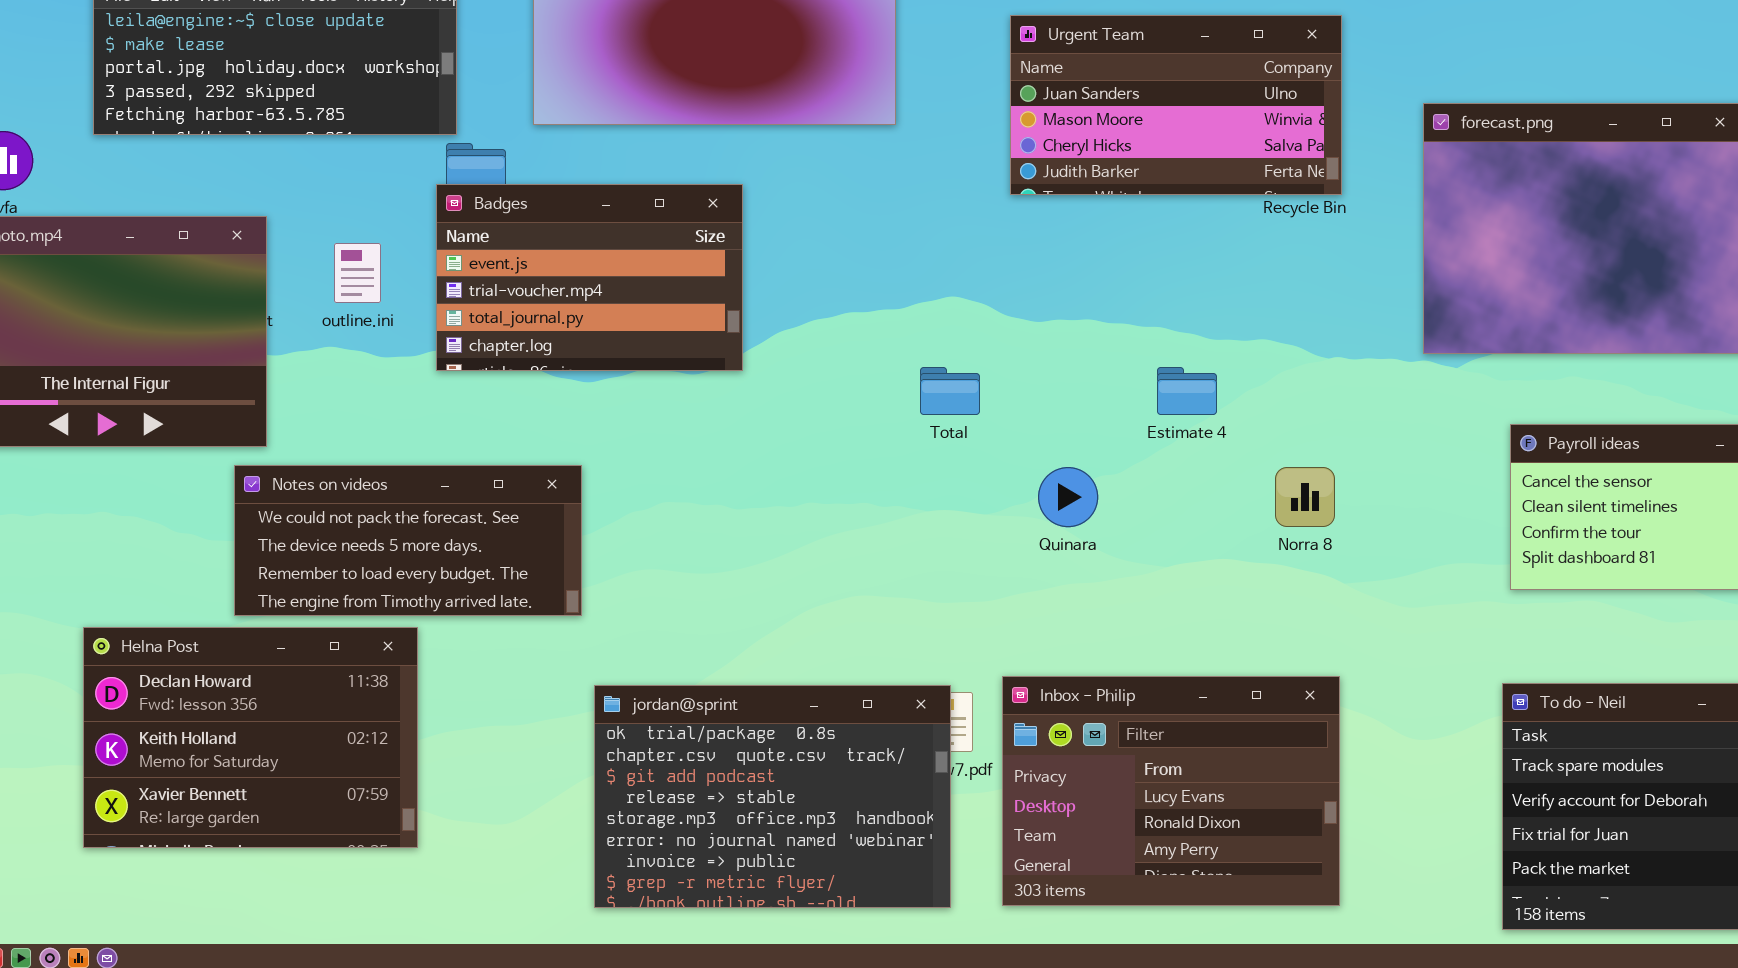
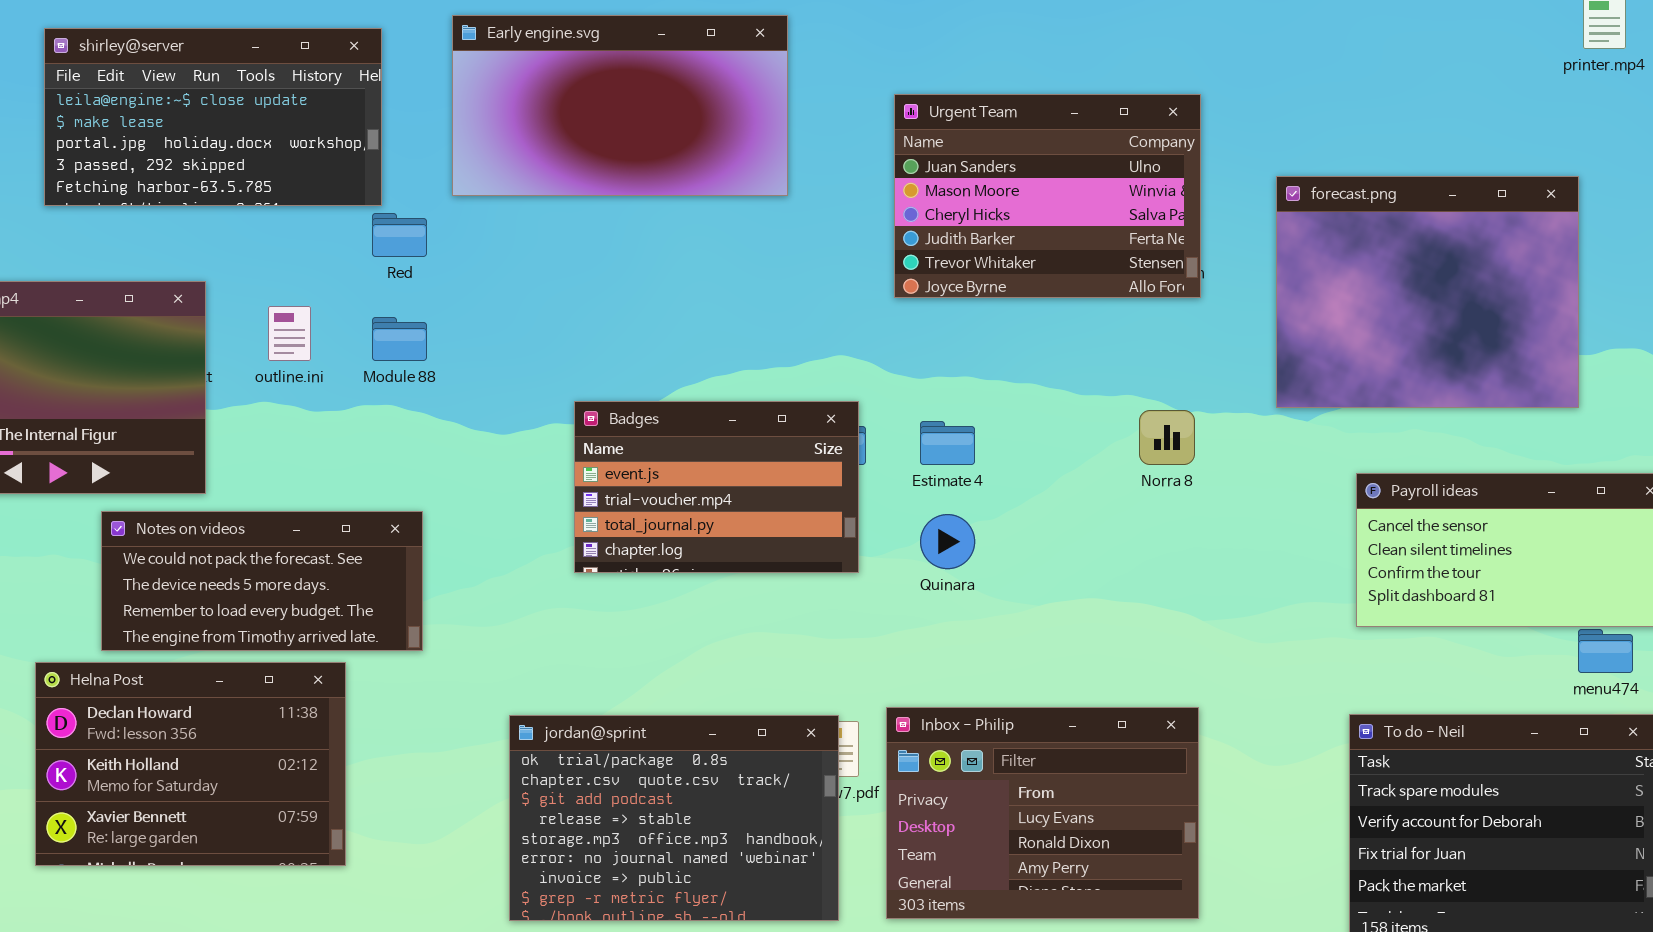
Urgent Team: [1010,15,1342,195] -> [894,94,1201,298], resized
Badges: [436,184,743,371] -> [574,401,859,573], moved
Estimate 4: [1157,367,1217,415] -> [920,421,975,465], moved
Notes on videos: [234,465,582,616] -> [101,511,423,651], moved
Norra 8: [1275,467,1335,527] -> [1139,410,1195,465], moved

